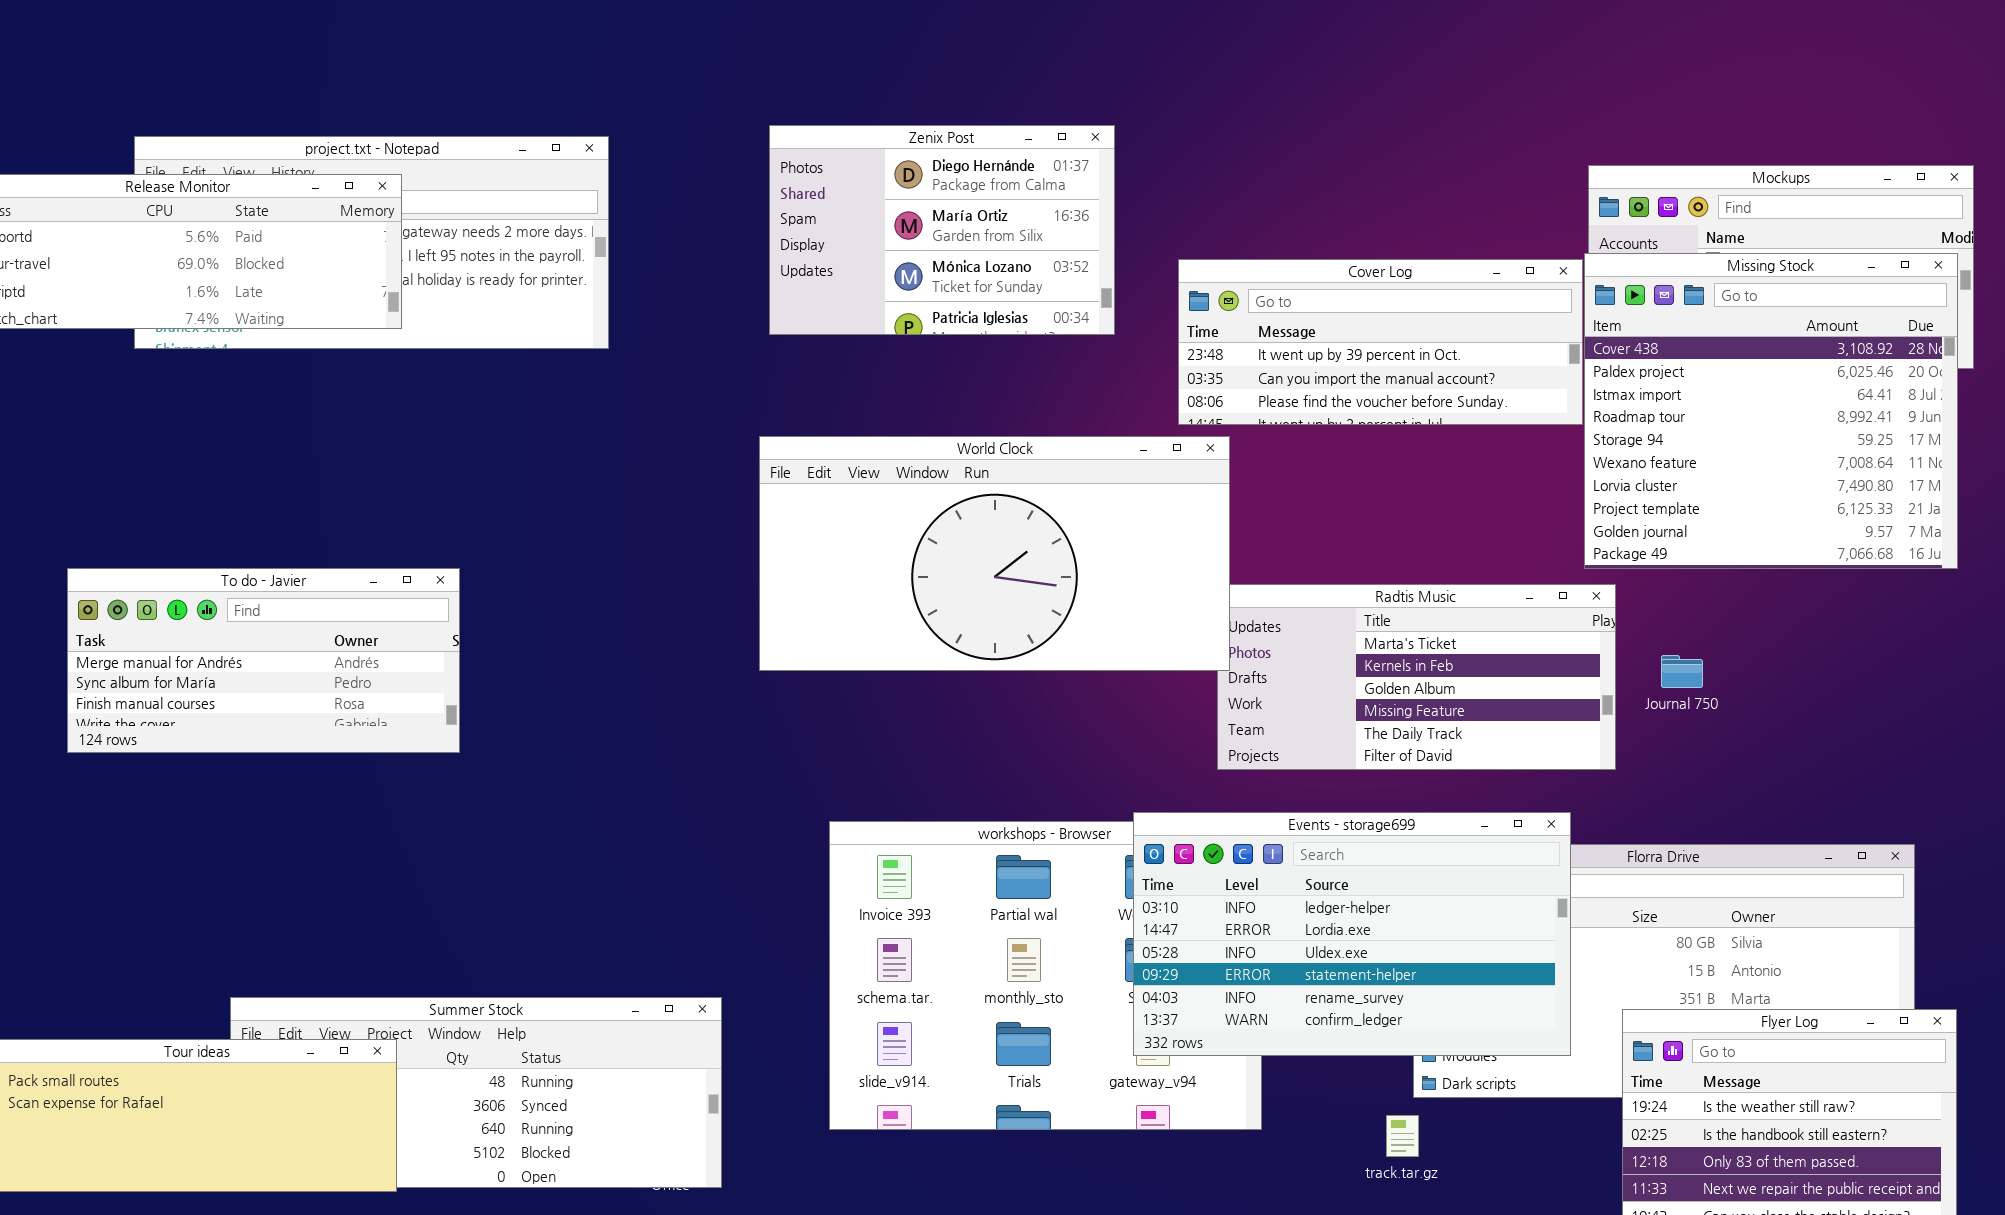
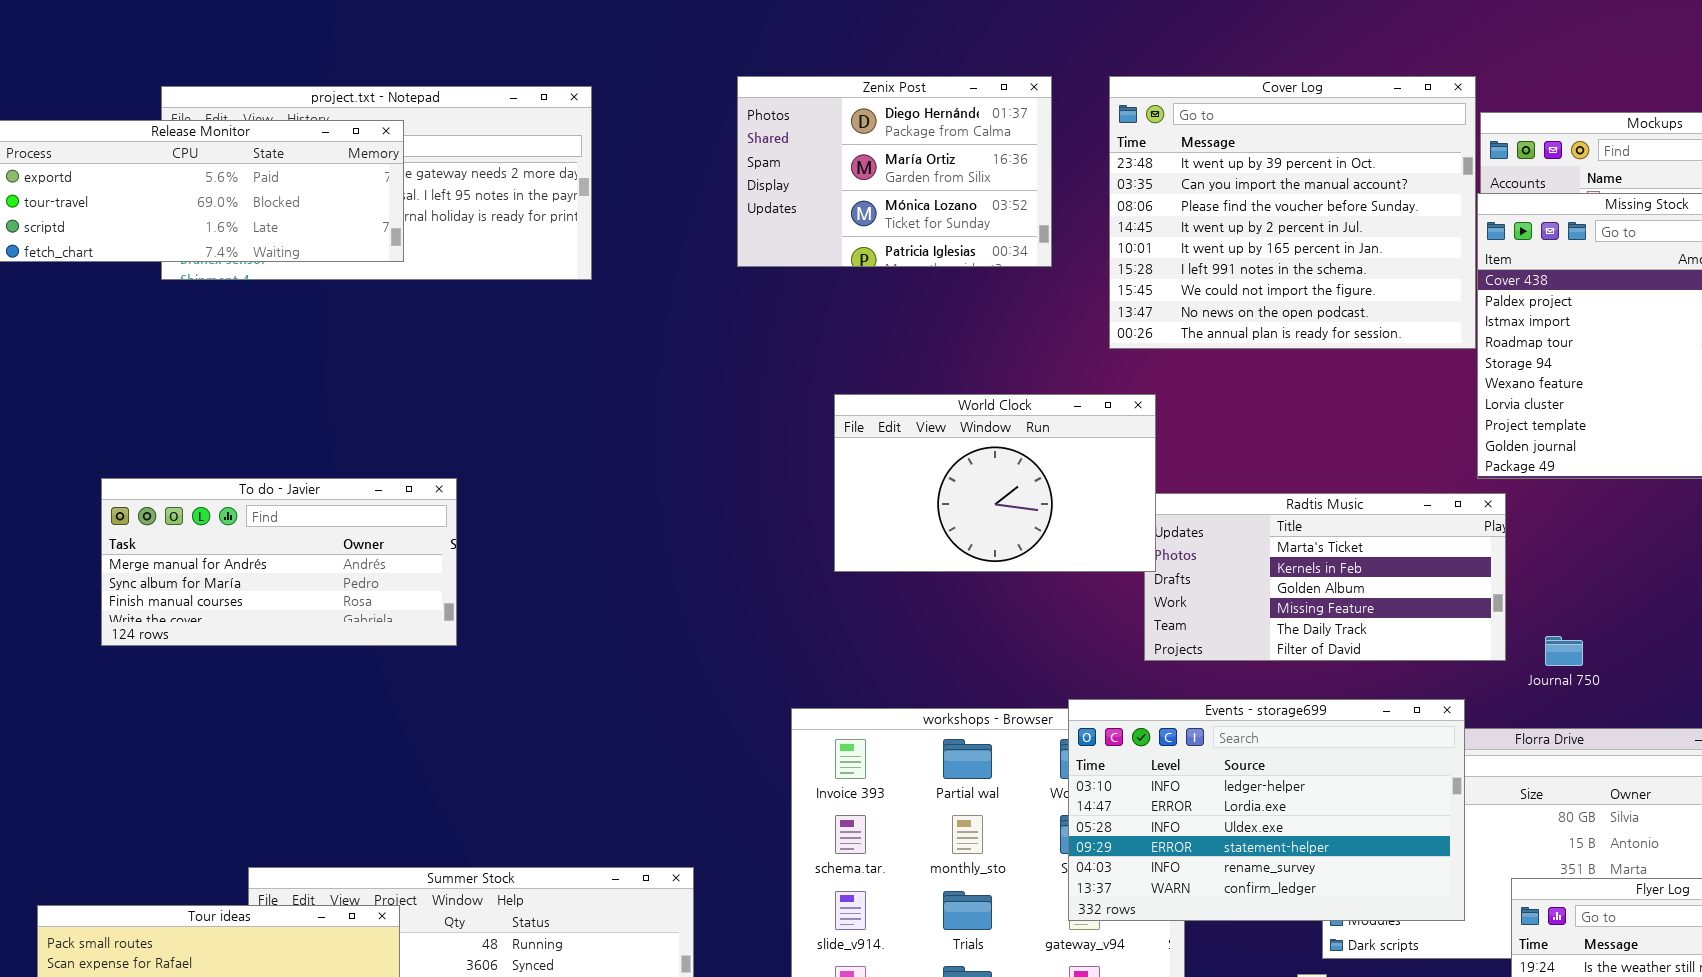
Cover Log: [1178,259,1583,425] -> [1109,76,1476,349], resized
World Clock: [759,436,1230,671] -> [834,394,1156,572], resized
Journal 750: [1661,655,1703,688] -> [1545,636,1583,666], moved

